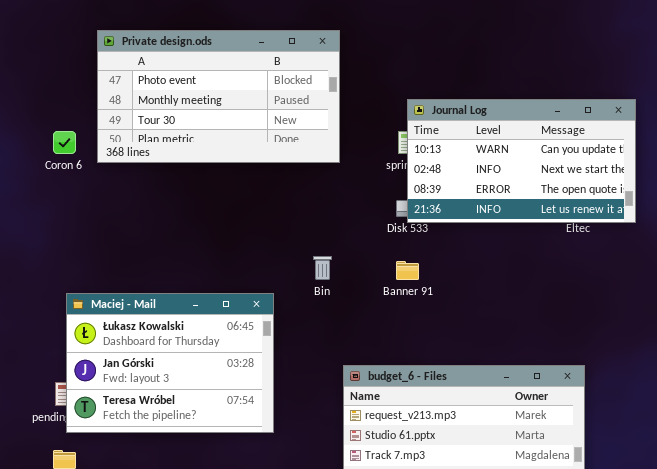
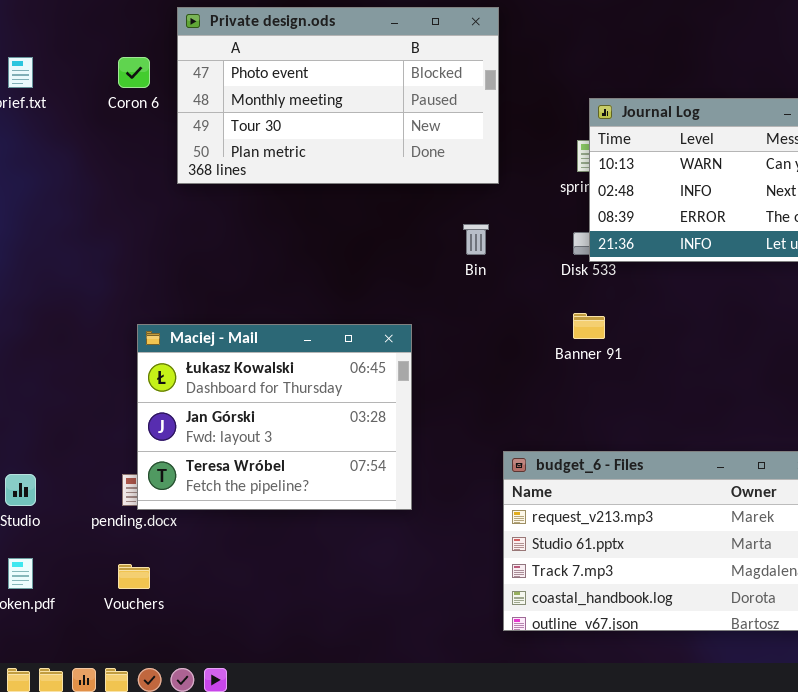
Coron 6: [53,131,76,154] -> [118,57,150,88], moved
Bin: [313,256,332,280] -> [463,224,489,255], moved
Maciej - Mail: [66,293,274,433] -> [137,324,412,510], moved

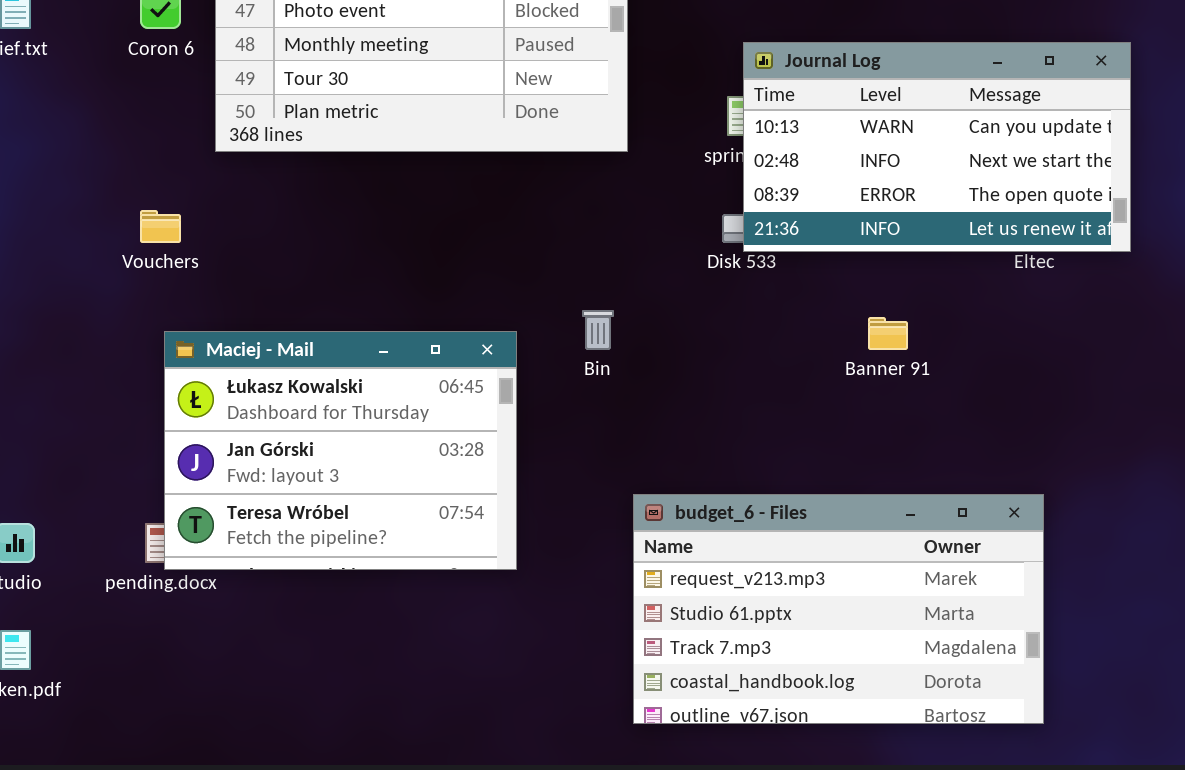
Bin: [463,224,489,255] -> [582,310,614,350], moved
Banner 91: [573,313,605,339] -> [868,317,908,350], moved
Vouchers: [118,564,150,589] -> [140,210,181,243], moved

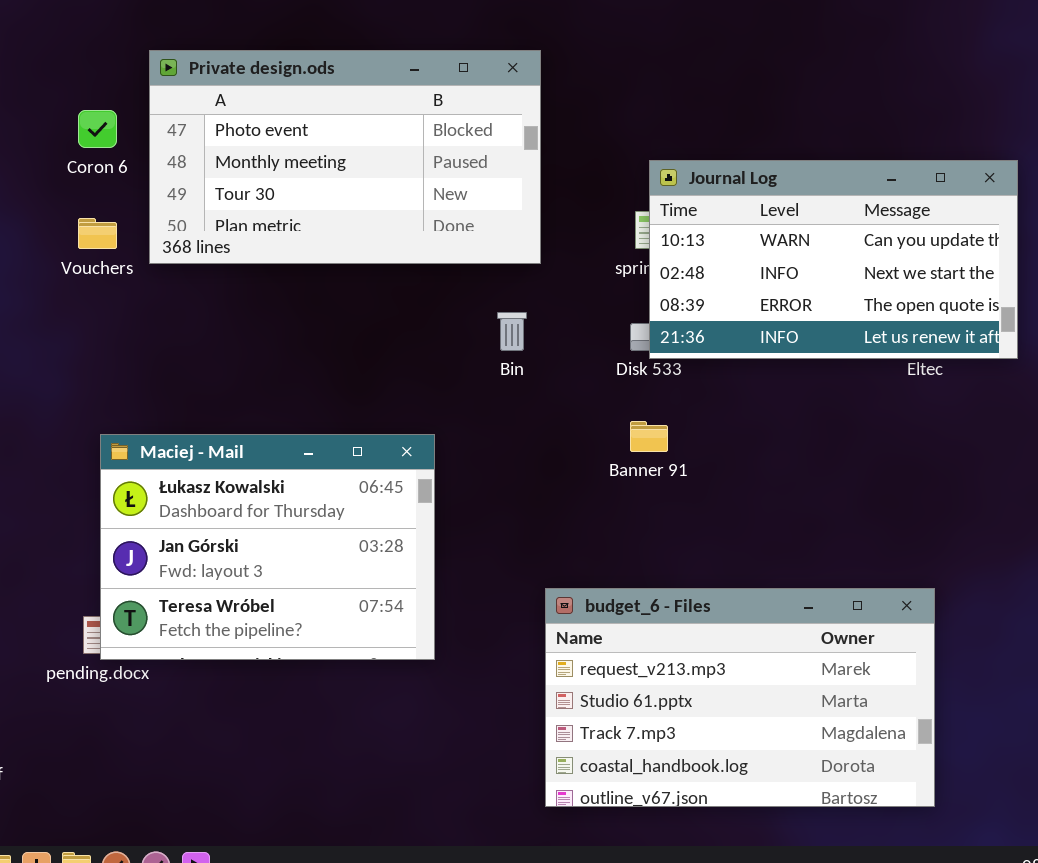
Vouchers: [140,210,181,243] -> [78,218,117,249], moved
Bin: [582,310,614,350] -> [497,312,527,351], moved
Banner 91: [868,317,908,350] -> [630,421,668,452], moved

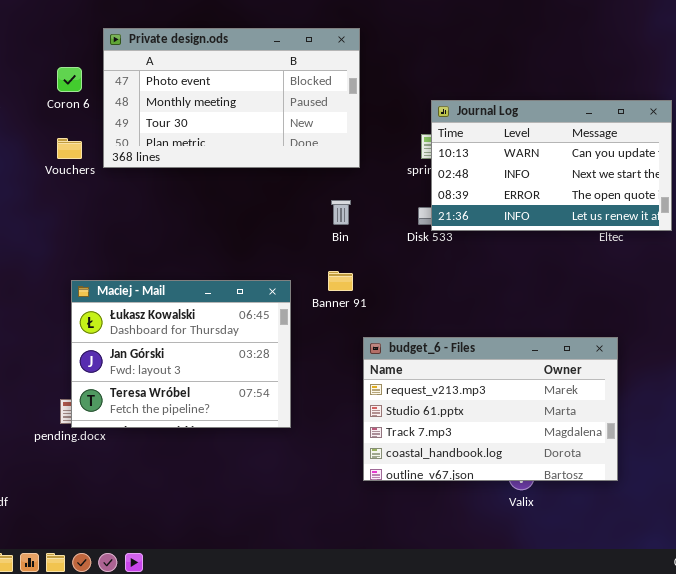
Banner 91: [630,421,668,452] -> [328,271,353,291], moved
budget_6 - Files: [545,588,935,807] -> [363,337,618,481], moved

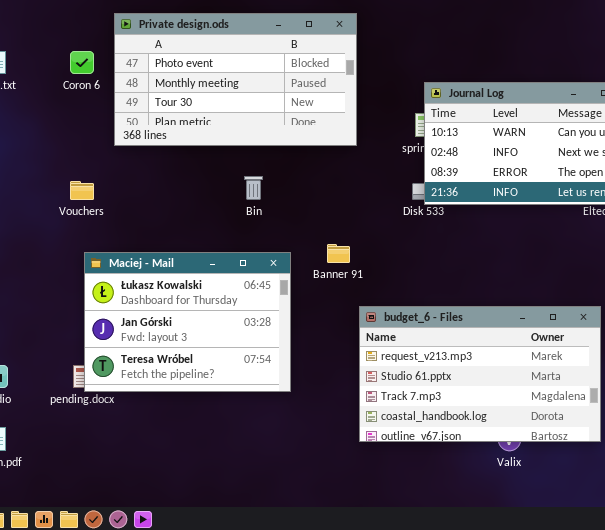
Vouchers: [57,138,82,159] -> [70,181,94,200], moved
Bin: [331,200,351,225] -> [244,176,263,200], moved

